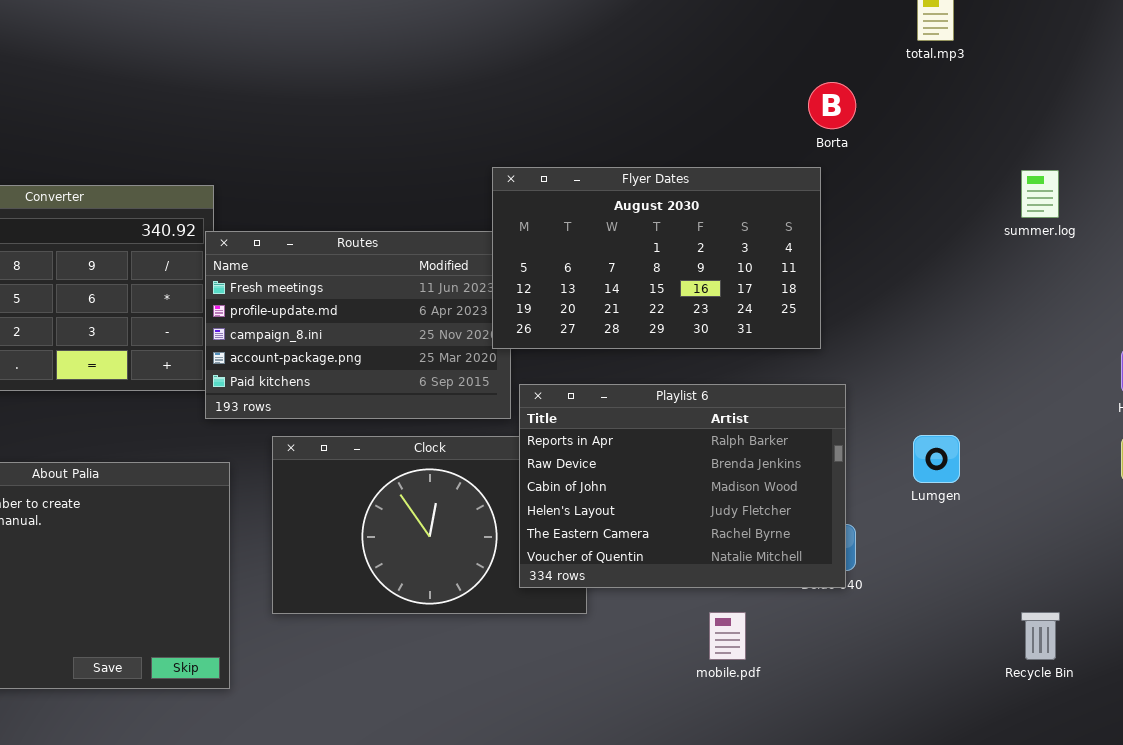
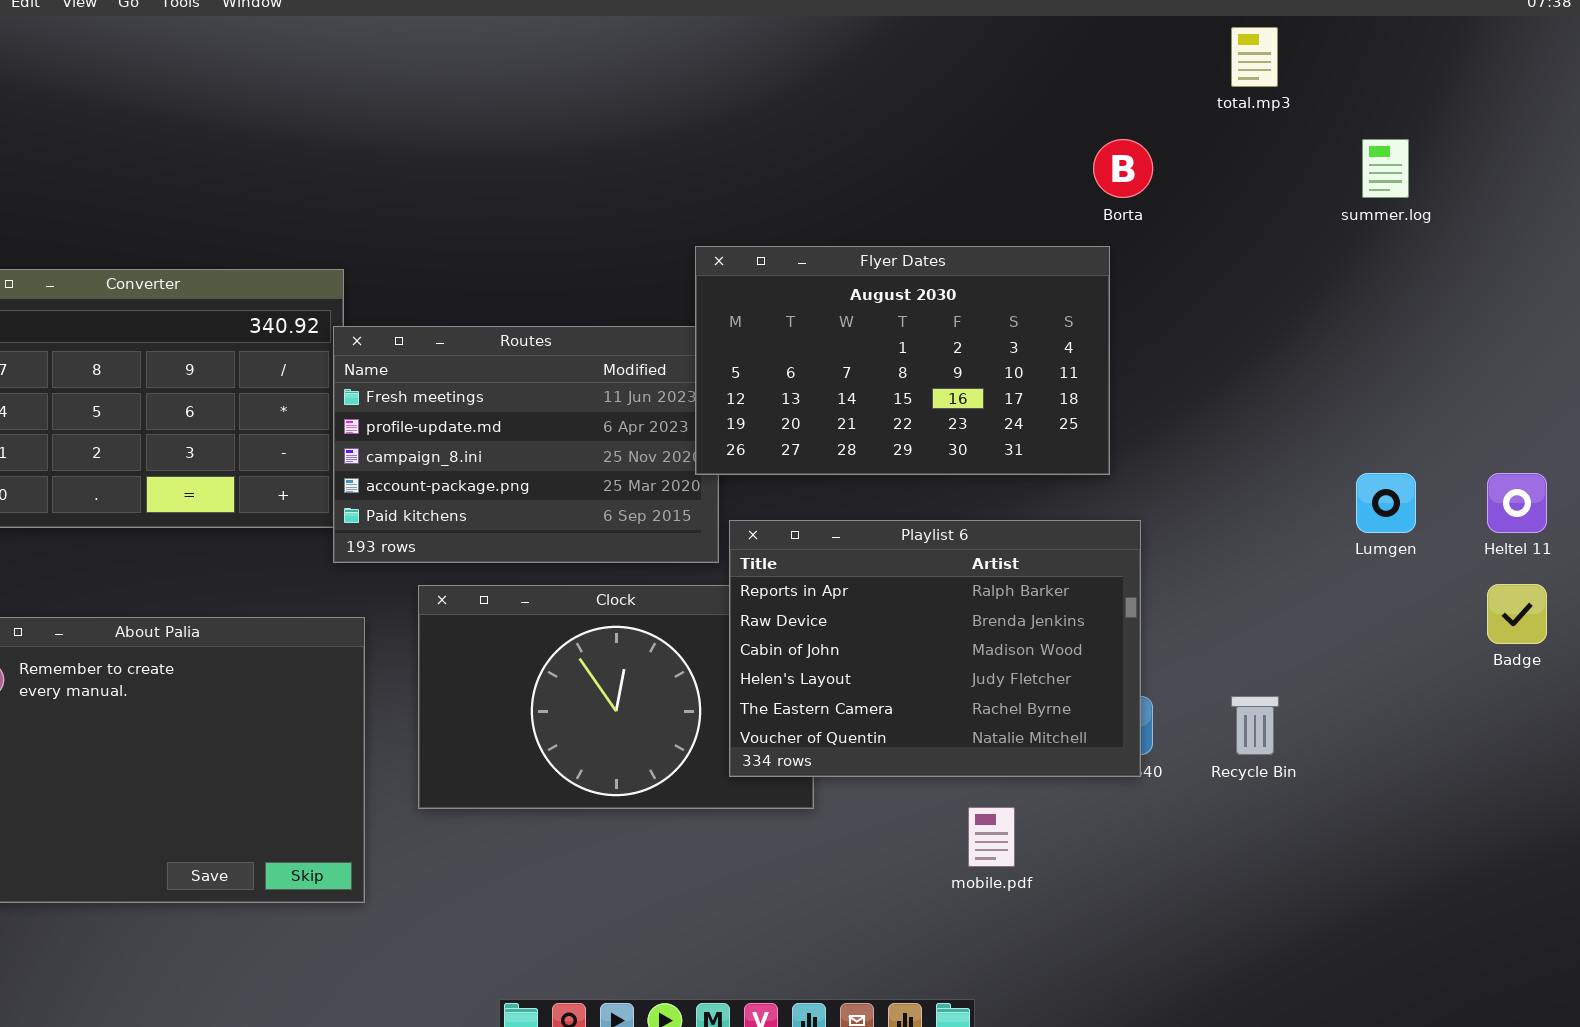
summer.log: [1021,170,1059,218] -> [1362,139,1409,198], moved
Lumgen: [913,435,960,483] -> [1356,473,1416,533], moved
Recycle Bin: [1021,612,1060,660] -> [1231,696,1279,755], moved

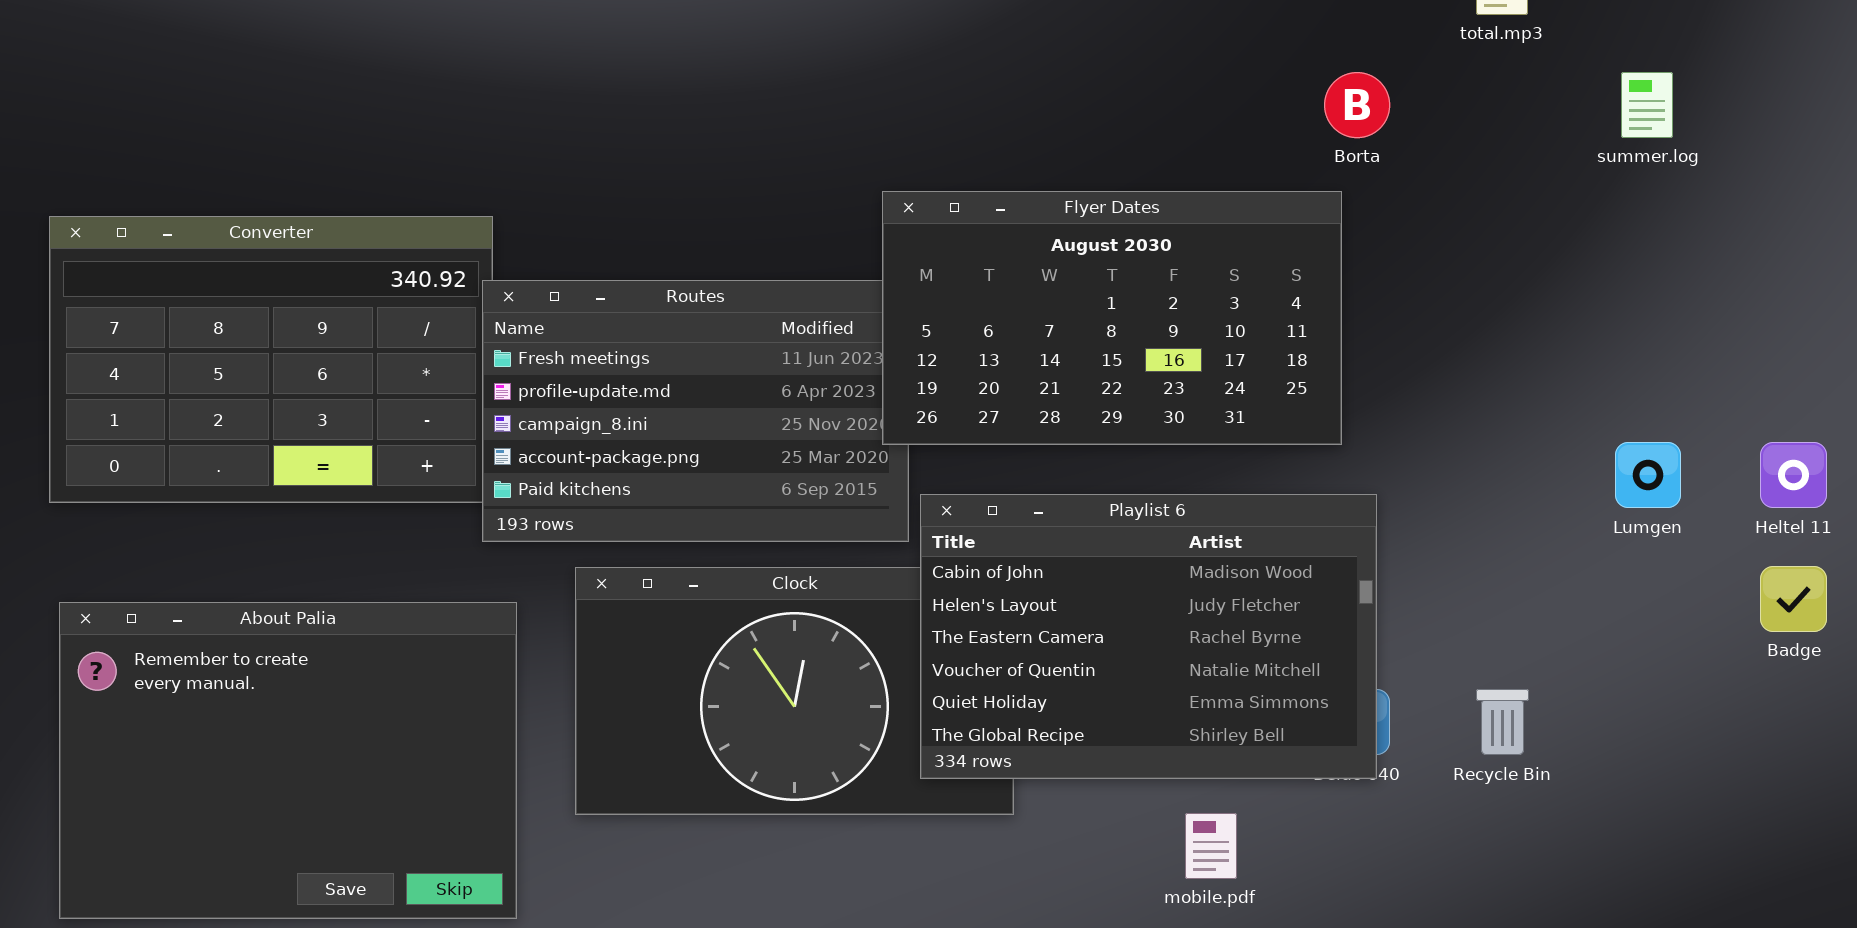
Playlist 6: [729,520,1141,777] -> [920,494,1377,779], scrolled down 2 rows

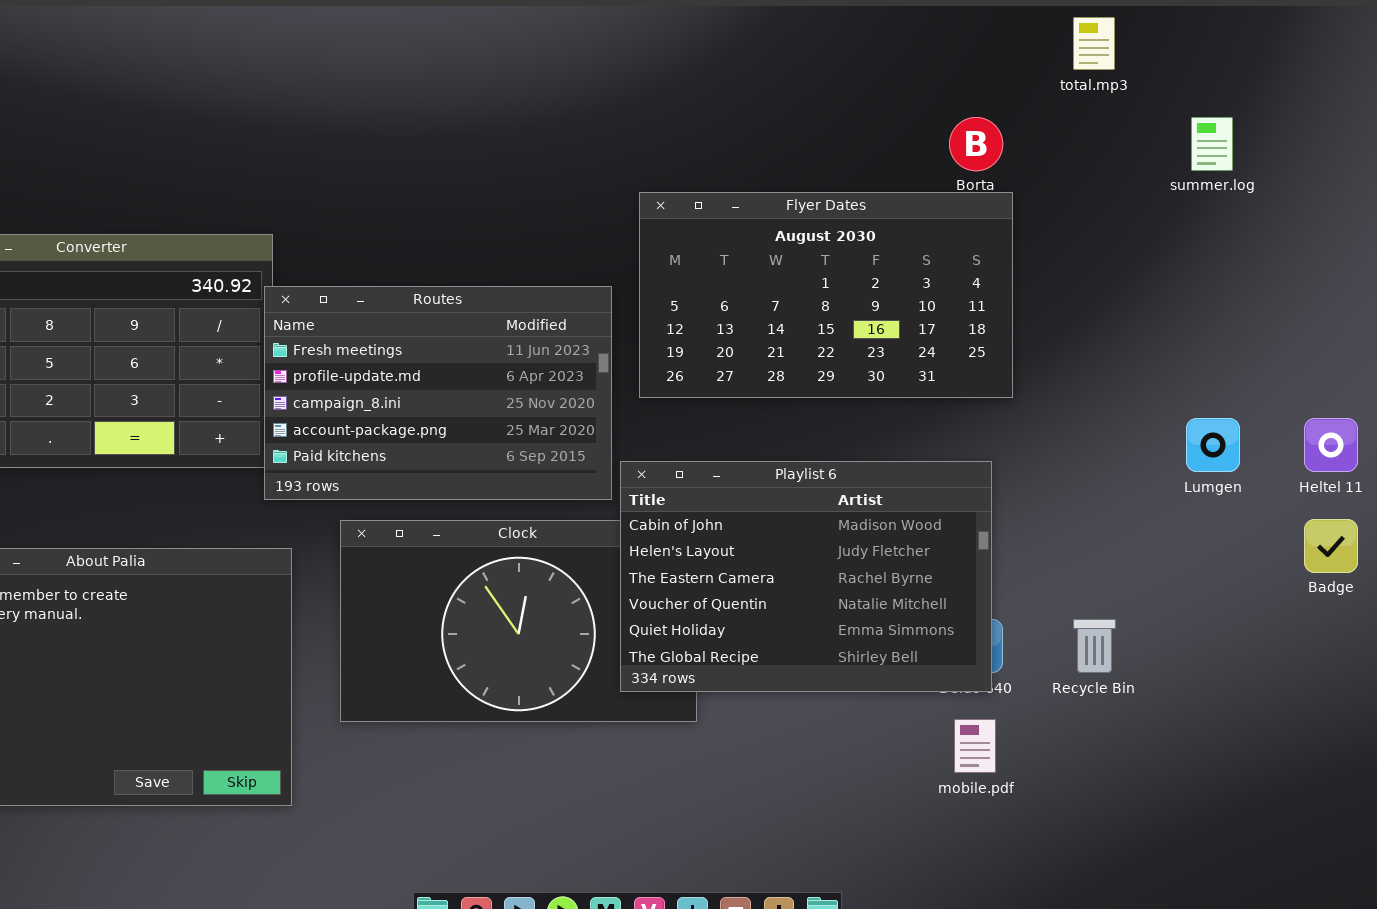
Flyer Dates: [882,191,1342,445] -> [639,192,1013,398], moved
mobile.pdf: [1185,813,1237,879] -> [954,719,996,773], moved

